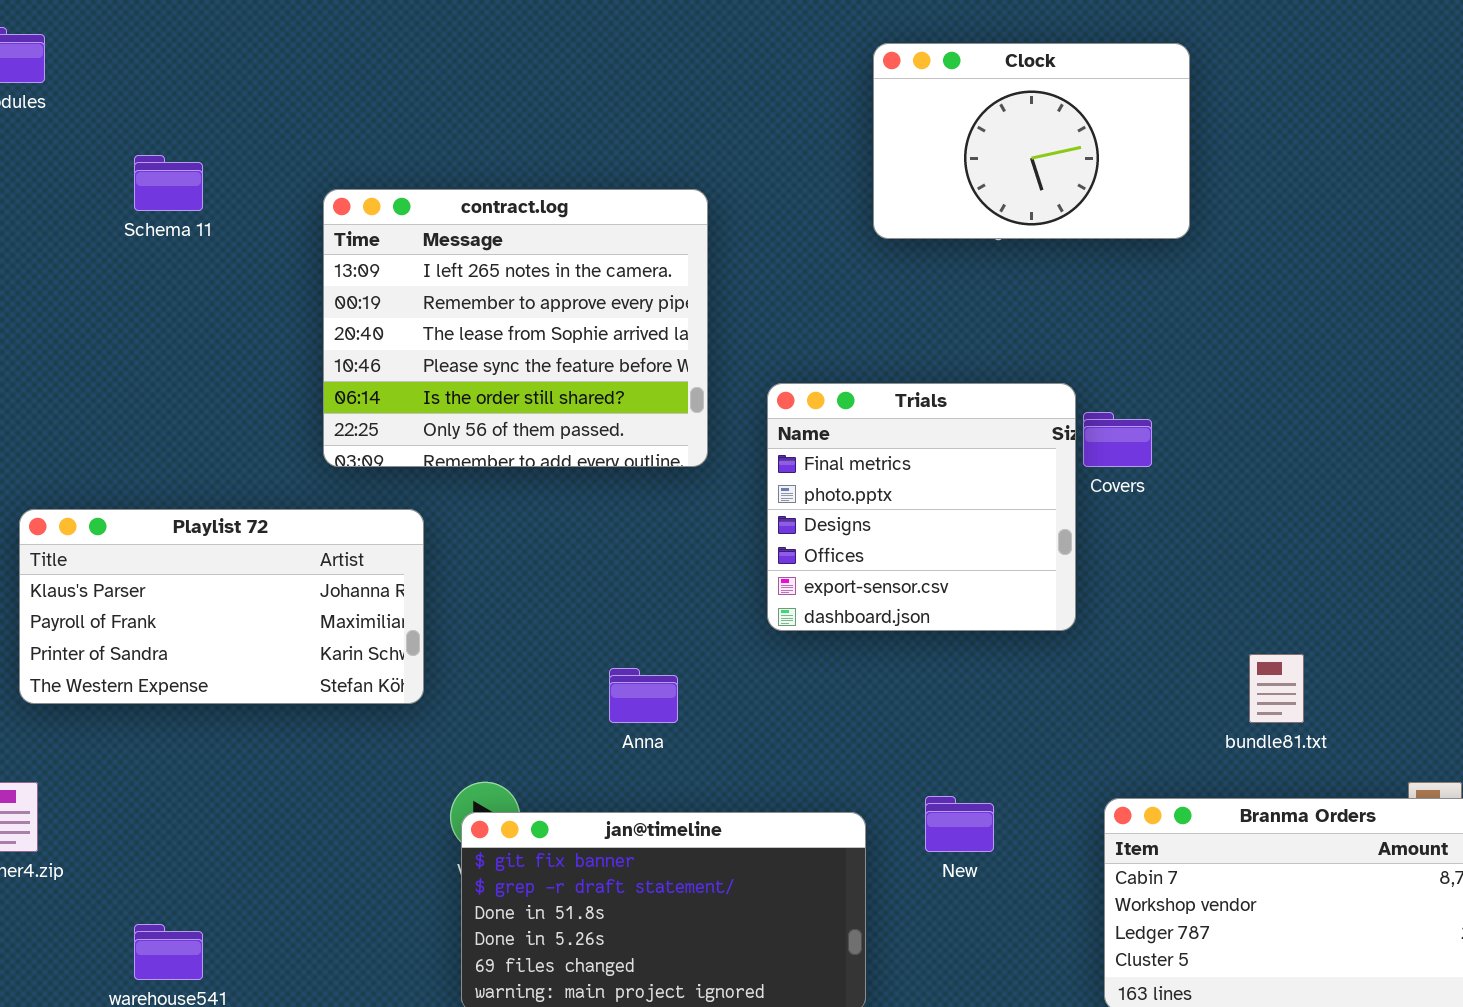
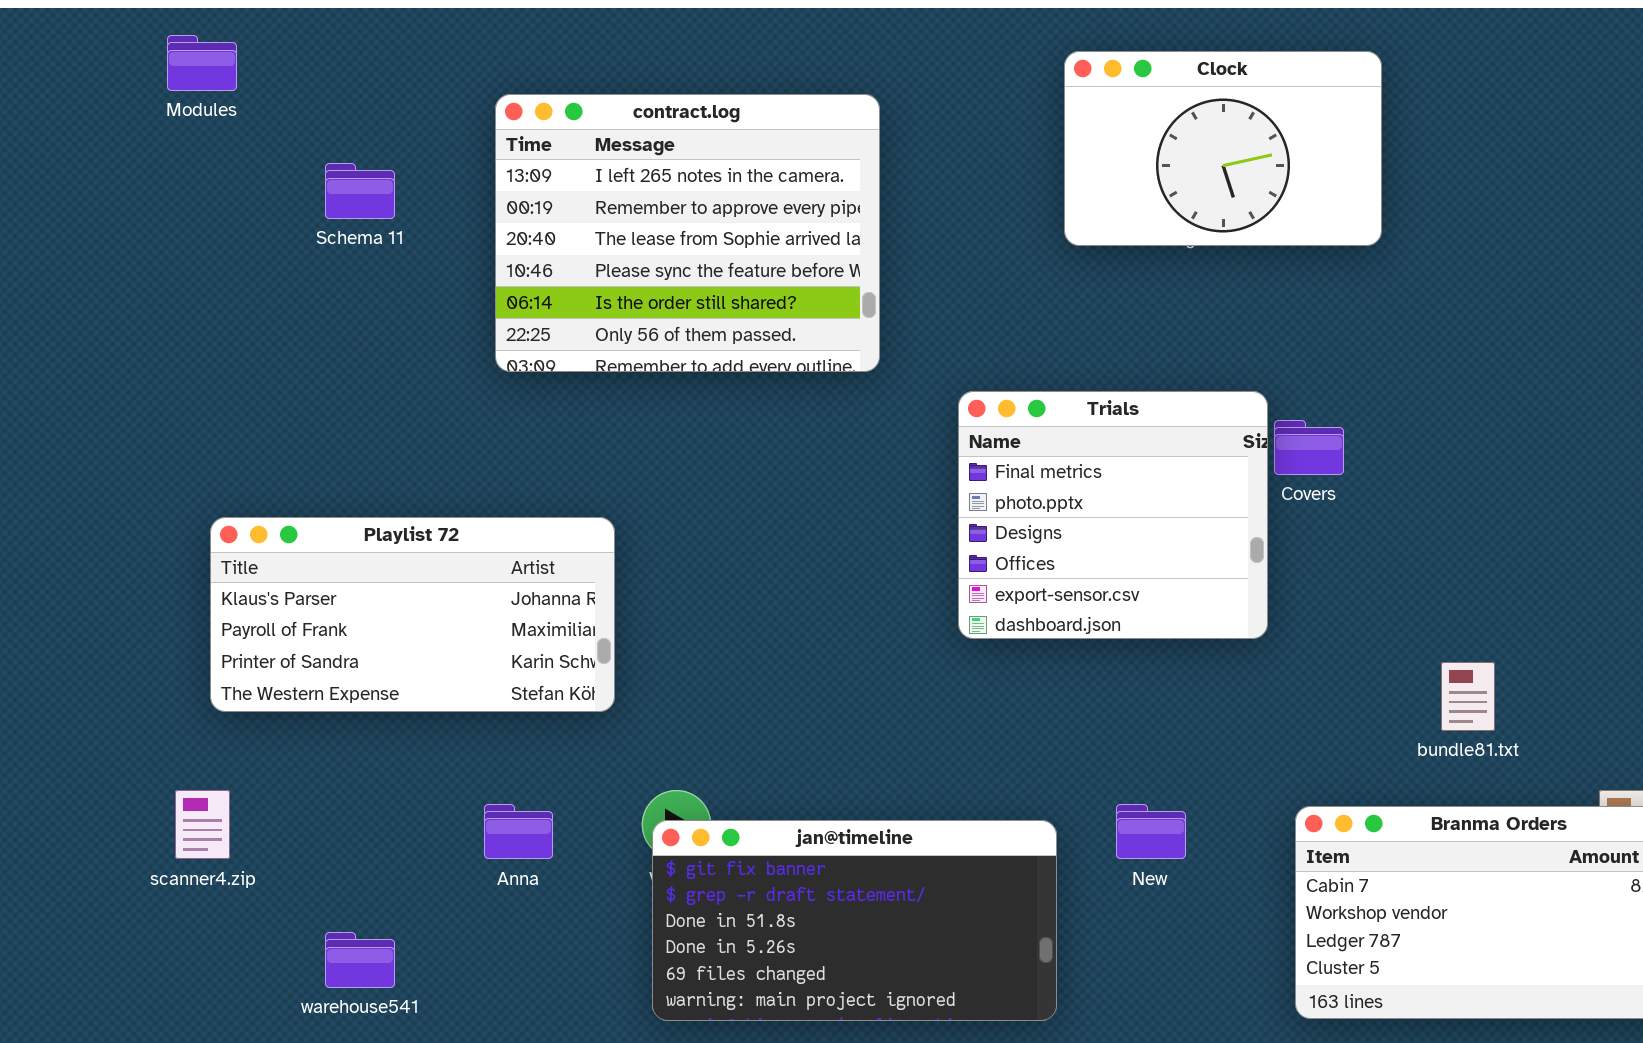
contract.log: [323,189,708,467] -> [495,94,880,372], moved
Anna: [609,668,678,723] -> [484,804,553,859], moved

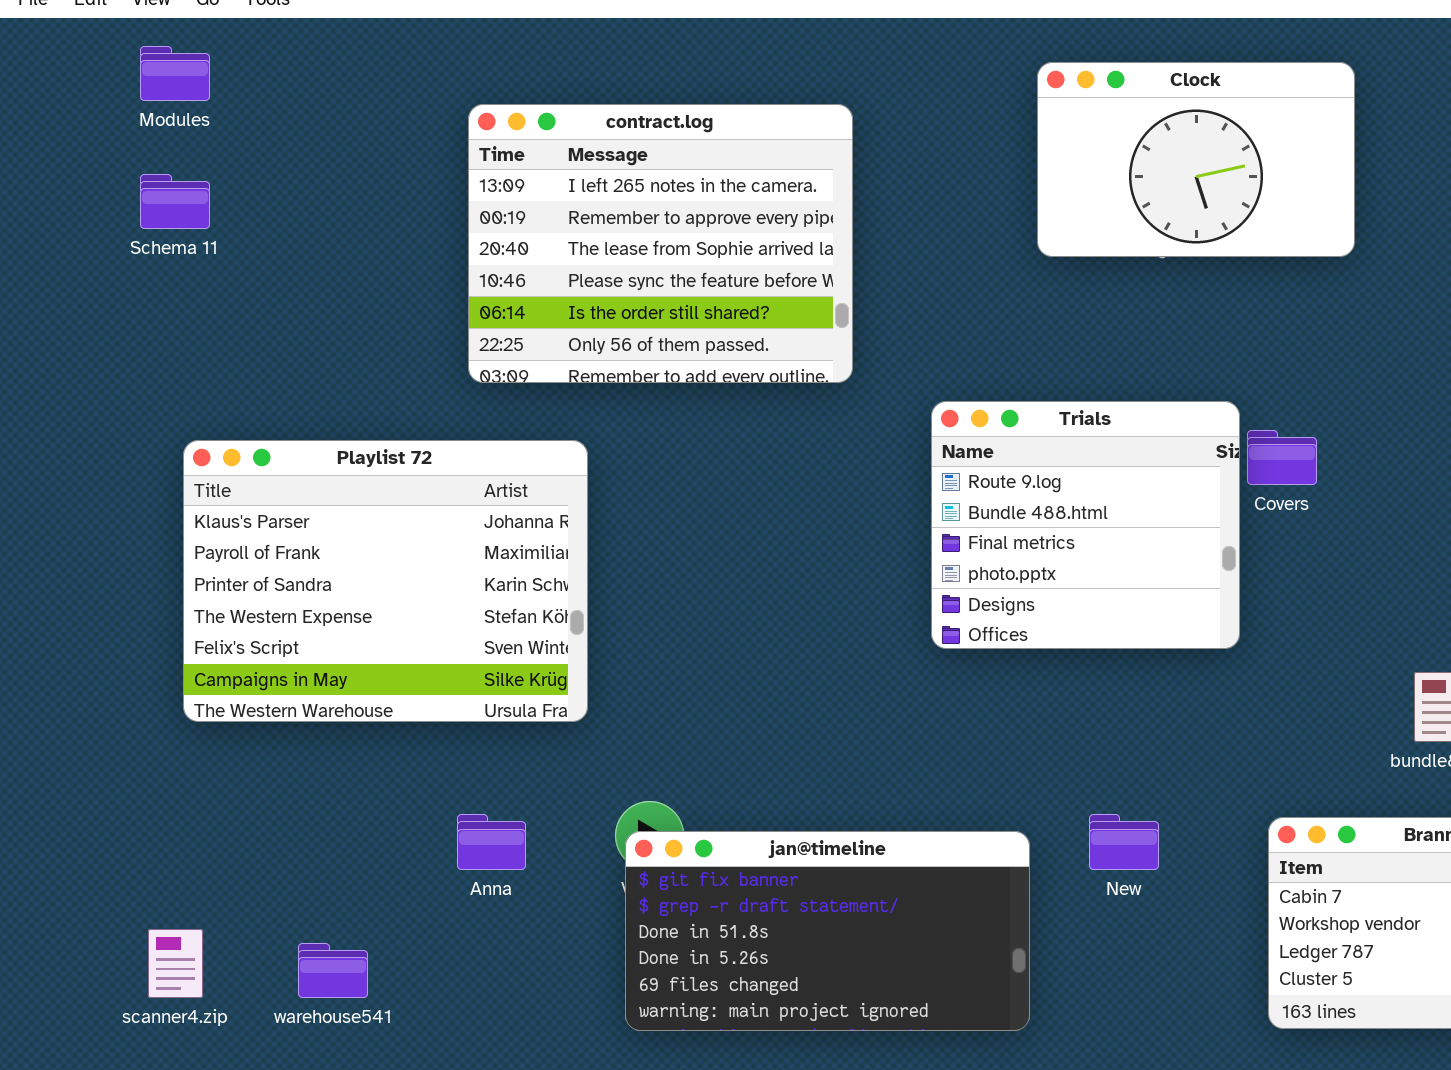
Schema 11: [325,163,395,219] -> [140,174,210,229], moved
Trials: [958,391,1268,639] -> [931,401,1240,649], scrolled up 2 rows
Playlist 72: [210,517,615,712] -> [183,440,588,722], resized
scanner4.zip: [175,790,230,859] -> [148,929,203,998], moved

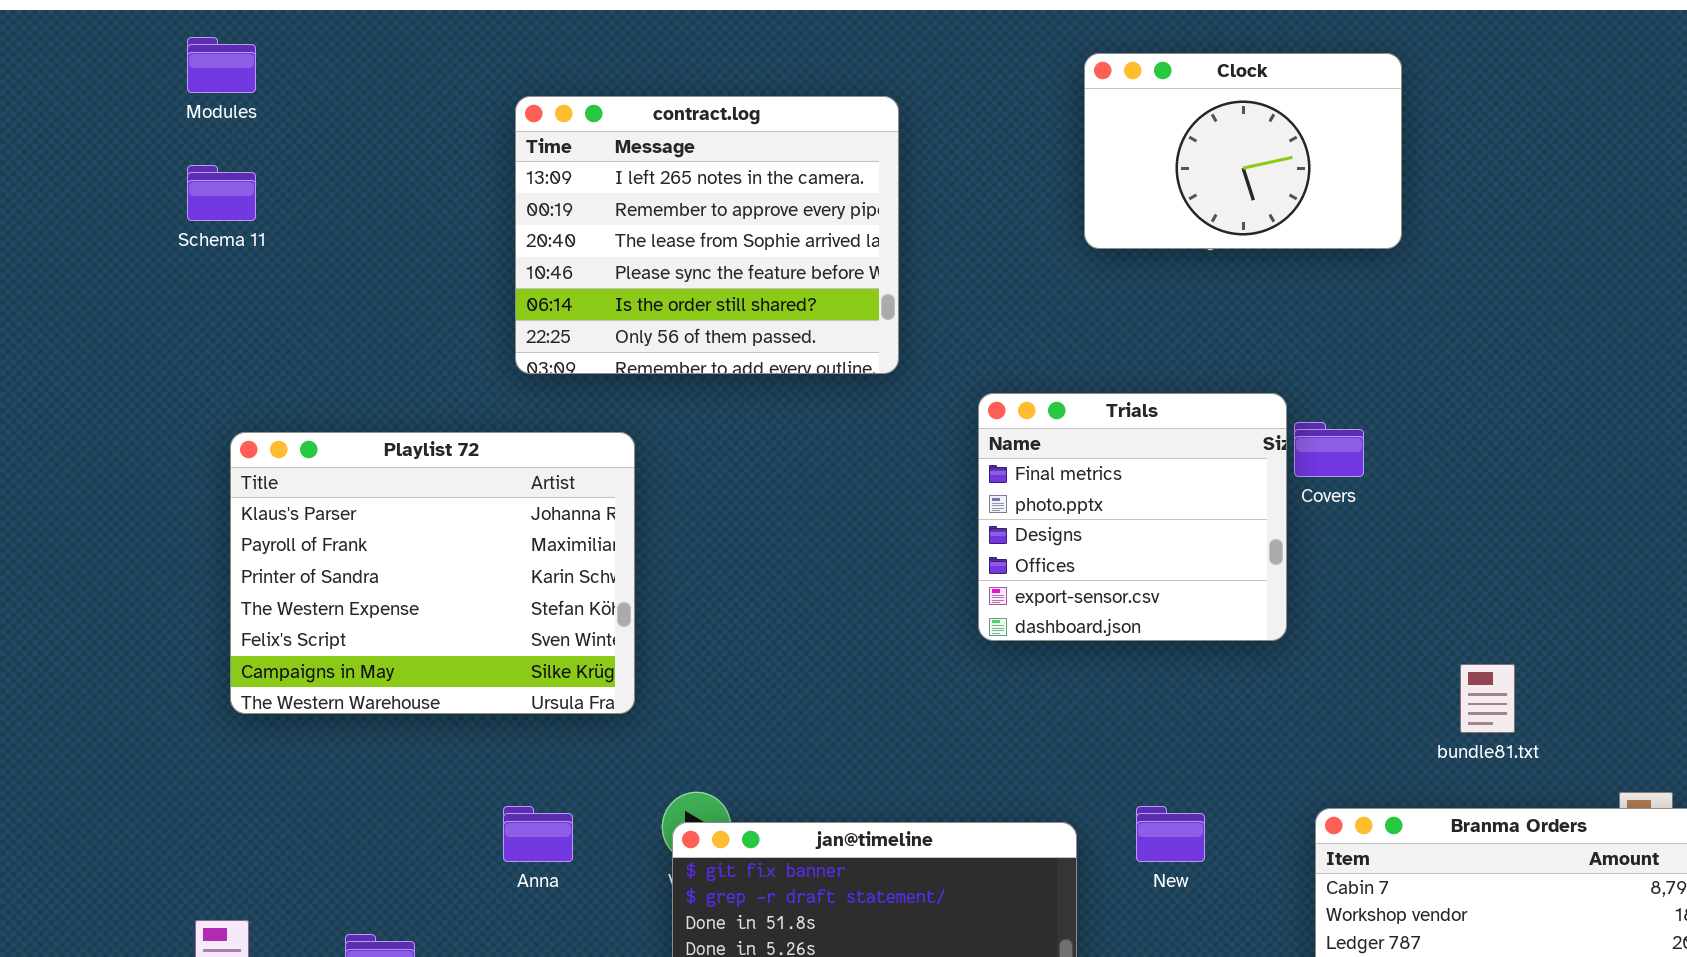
Trials: [931,401,1240,649] -> [978,393,1287,641], scrolled down 2 rows

